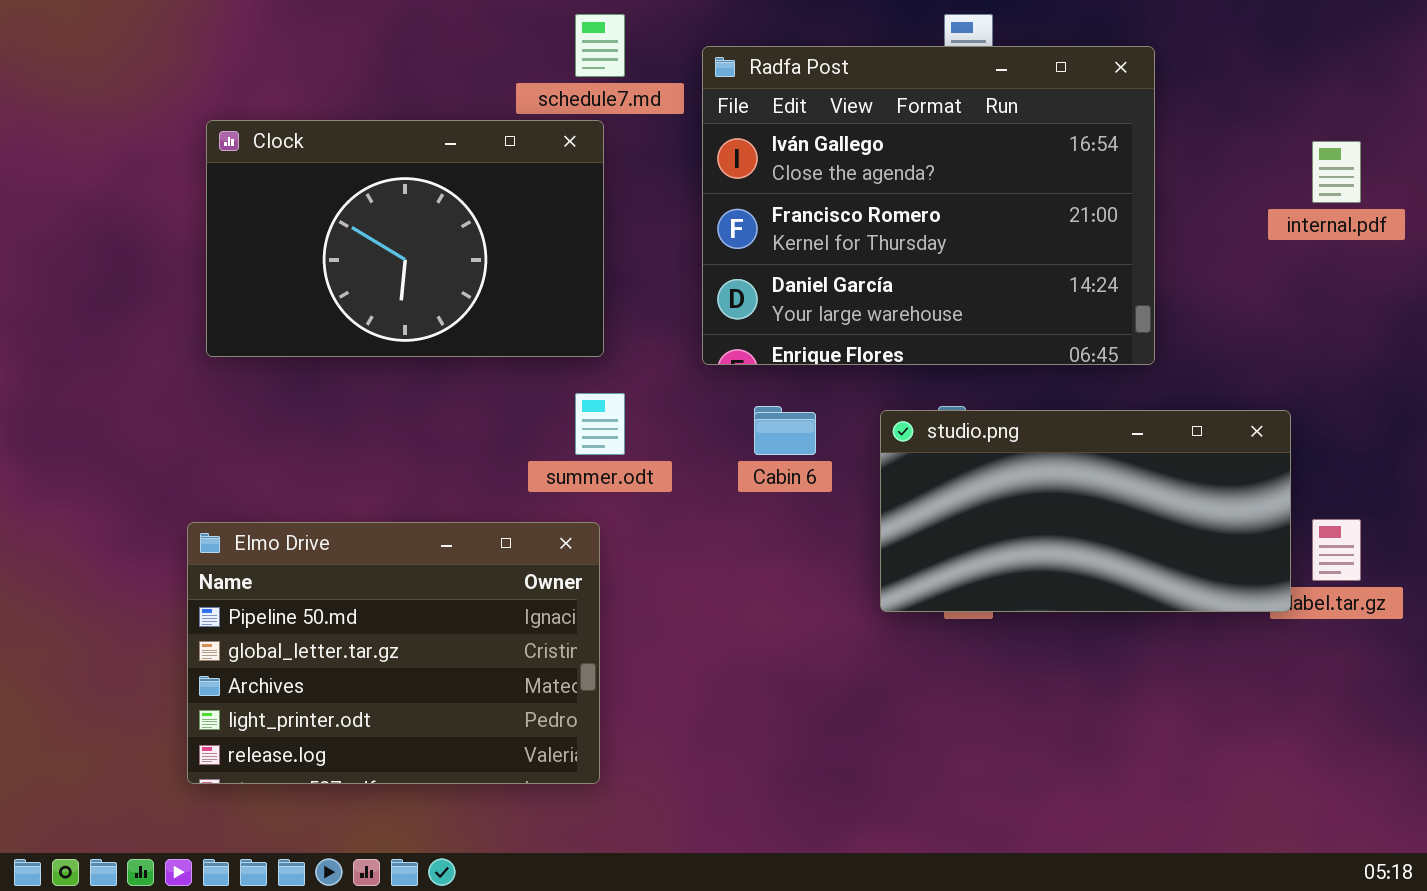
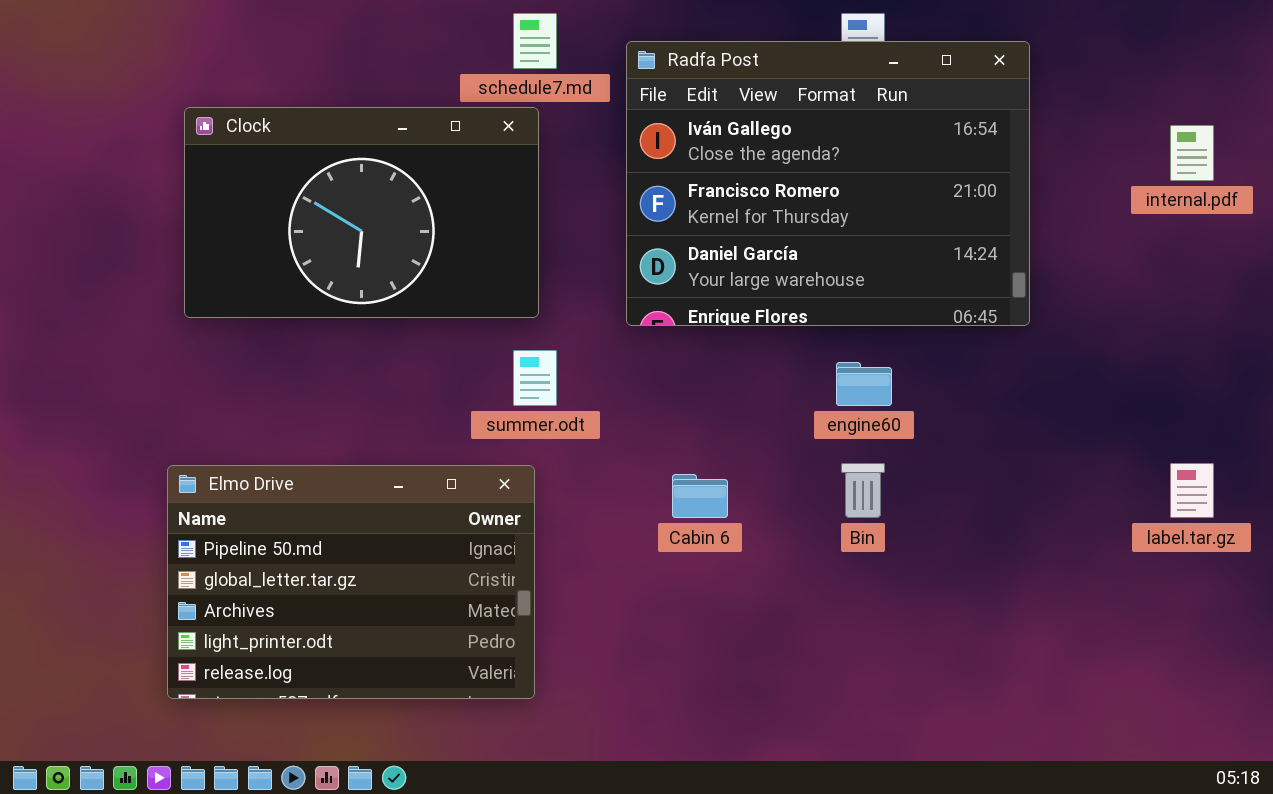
Cabin 6: [754,406,816,455] -> [672,474,728,518], moved
studio.png: [880,410,1291,612] -> none, closed

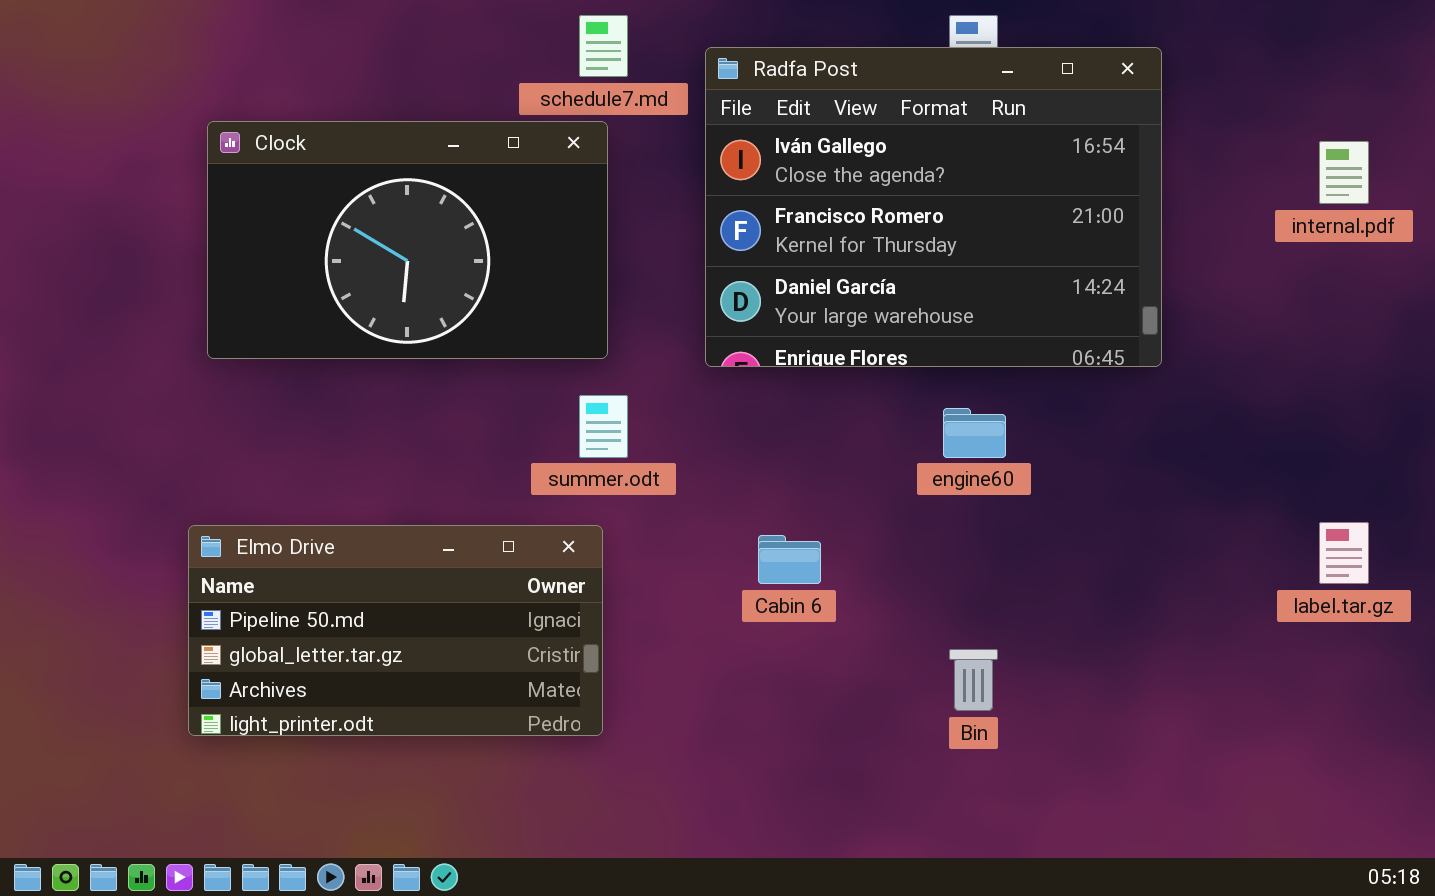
Bin: [841,463,885,518] -> [949,649,998,711], moved
Elmo Drive: [167,465,535,699] -> [188,525,603,736], resized

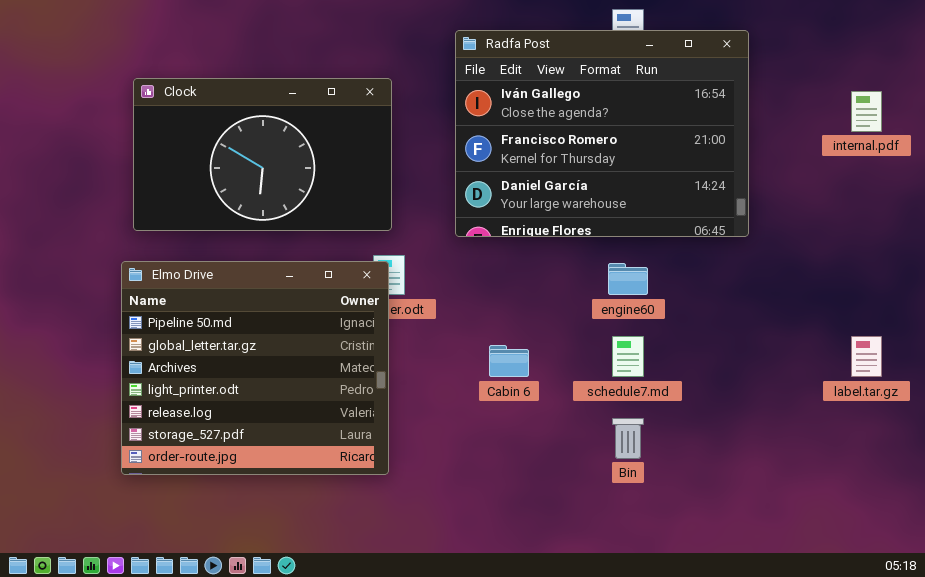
schedule7.md: [579,15,628,77] -> [612,336,644,377], moved
Elmo Drive: [188,525,603,736] -> [121,261,389,475], resized

